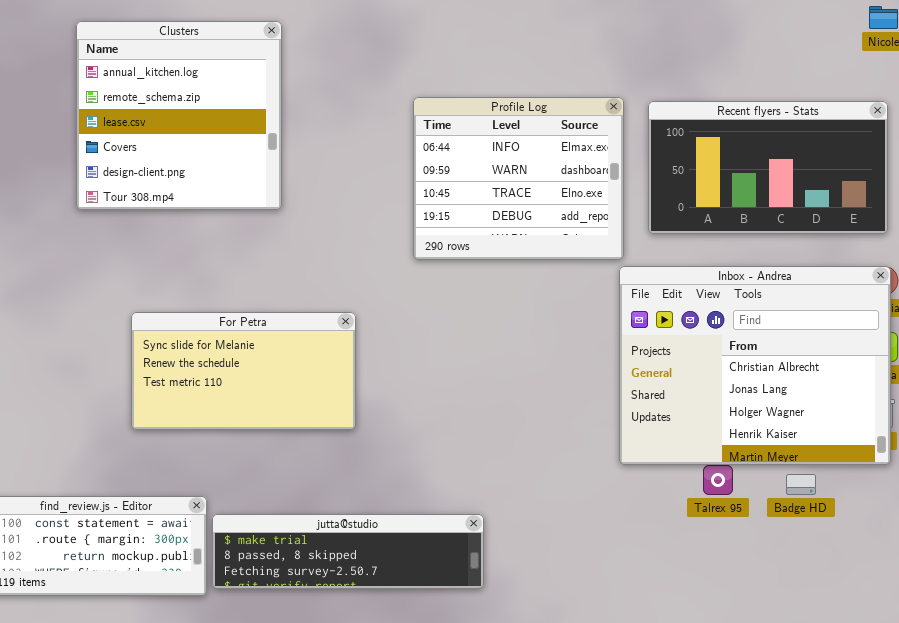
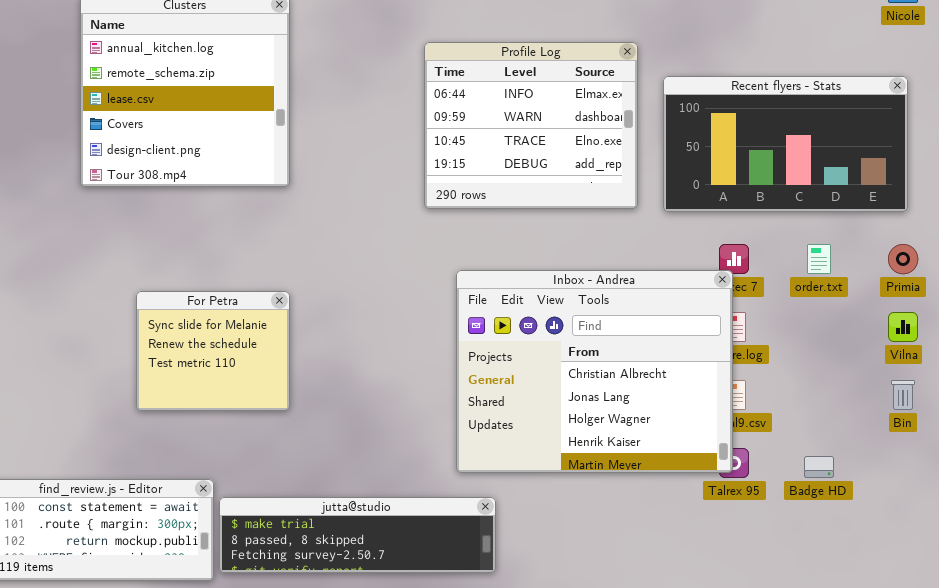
Profile Log: [413,97,624,260] -> [424,42,638,209], moved
Inbox - Andrea: [619,266,891,465] -> [456,270,733,473], moved
For Petra: [131,312,356,430] -> [136,291,290,411], resized

